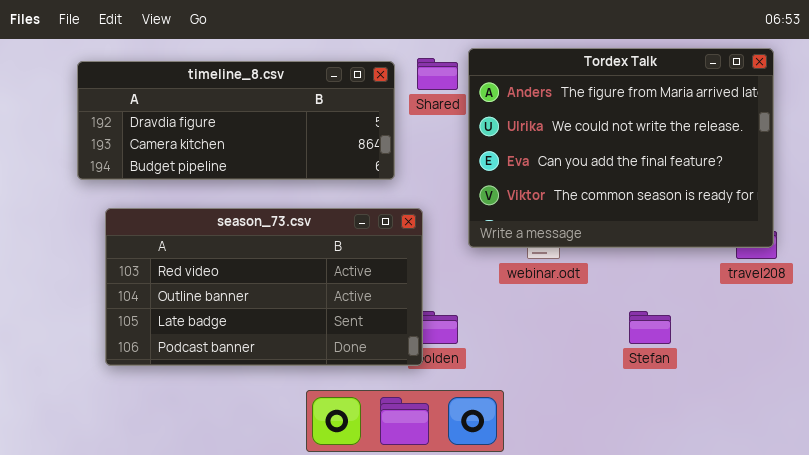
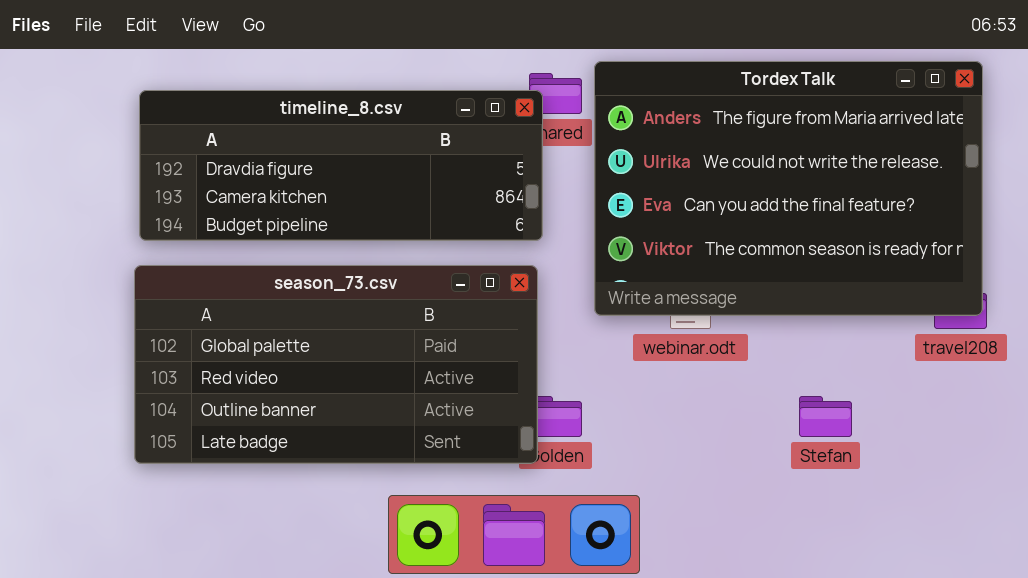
timeline_8.csv: [77,61,395,180] -> [139,90,543,241], moved
season_73.csv: [105,208,423,366] -> [134,265,538,464], scrolled up 1 row

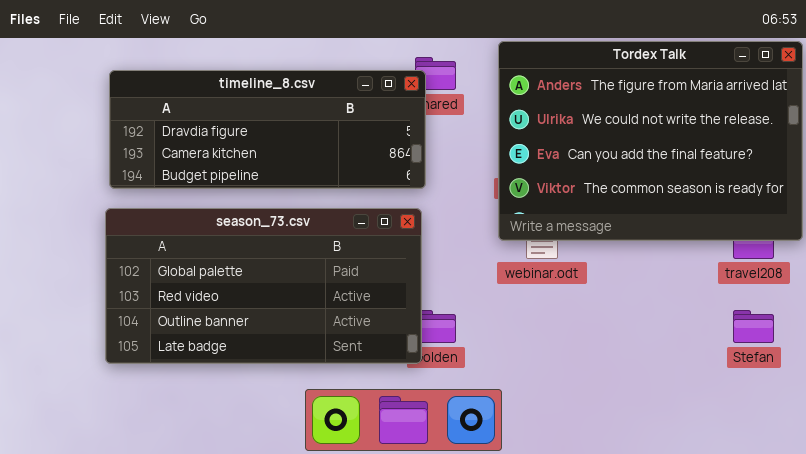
Tordex Talk: [594,61,983,316] -> [498,41,803,241], moved
Stefan: [799,396,852,437] -> [733,310,774,343], moved

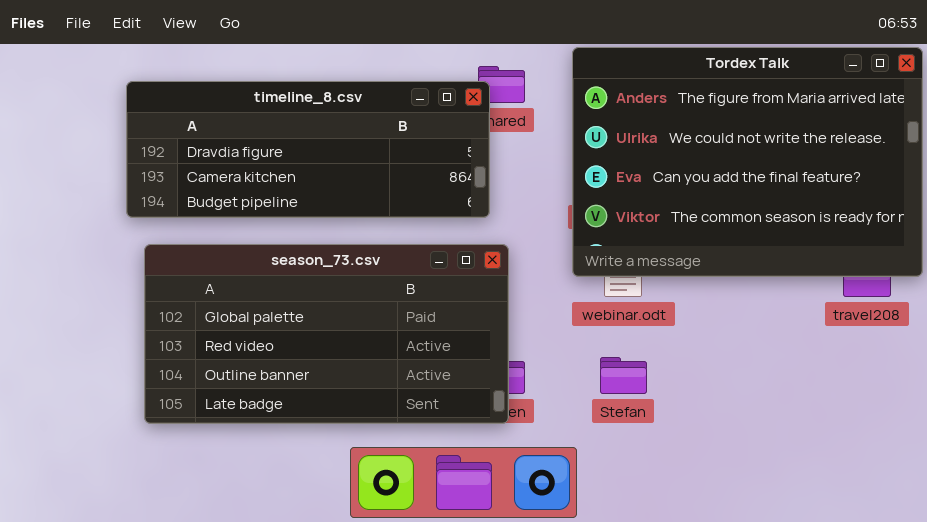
season_73.csv: [105,208,422,364] -> [144,244,509,424], moved
Stefan: [733,310,774,343] -> [600,357,647,394], moved

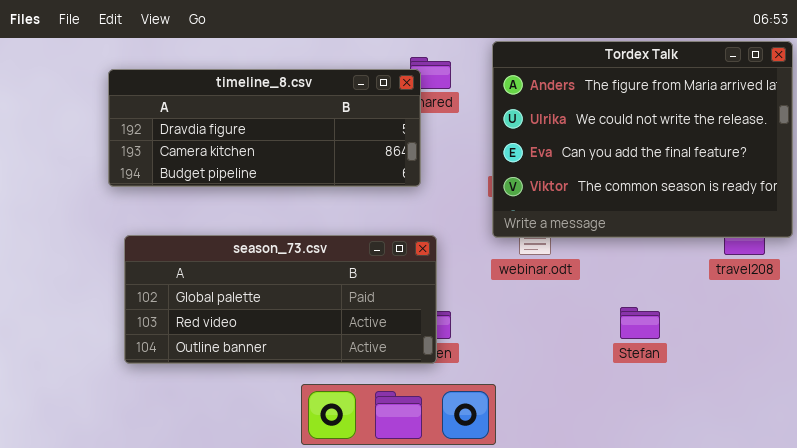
season_73.csv: [144,244,509,424] -> [124,235,437,364], resized
Stefan: [600,357,647,394] -> [620,307,660,339], moved

